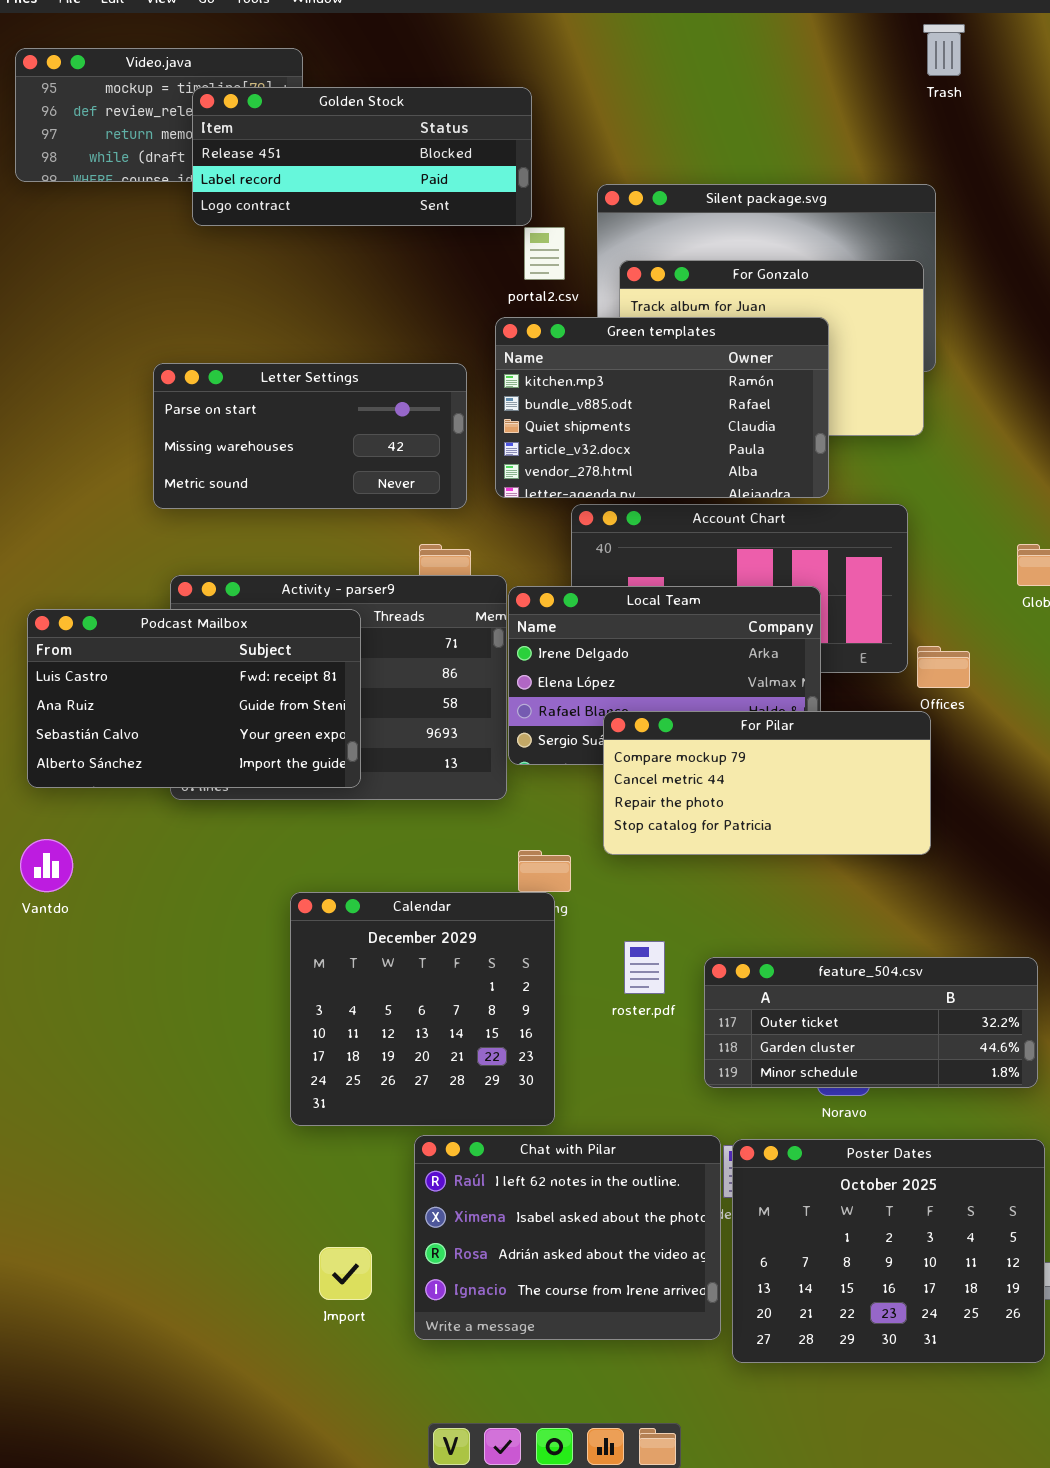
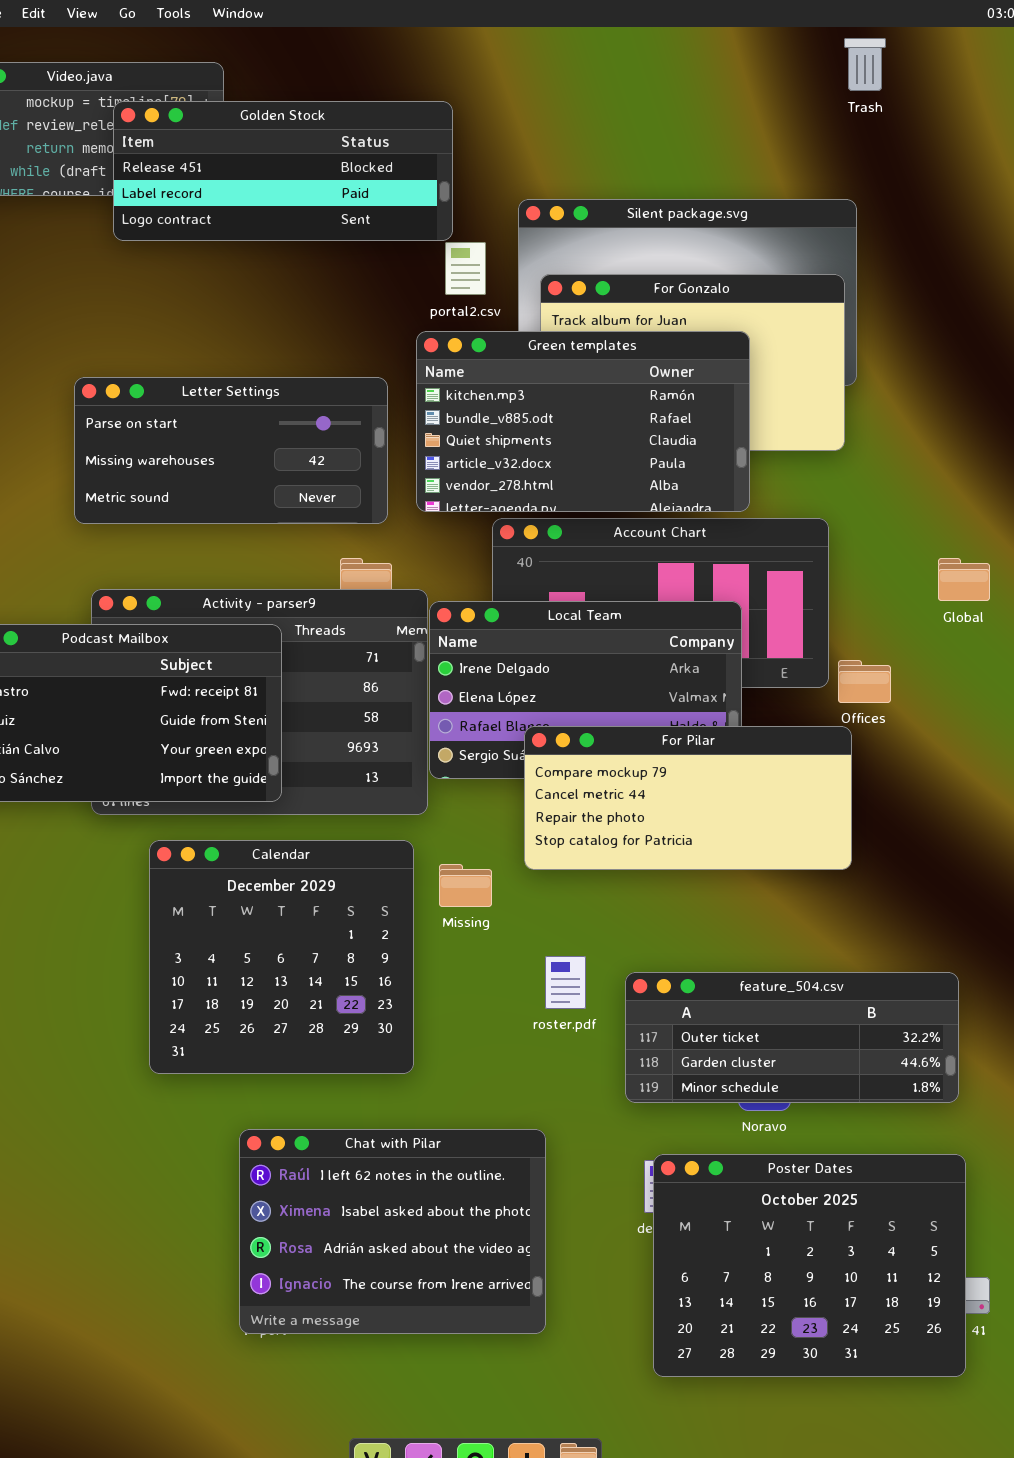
Calendar: [290,892,555,1126] -> [149,840,414,1074], moved
Chat with Pilar: [414,1135,721,1340] -> [239,1129,546,1334], moved

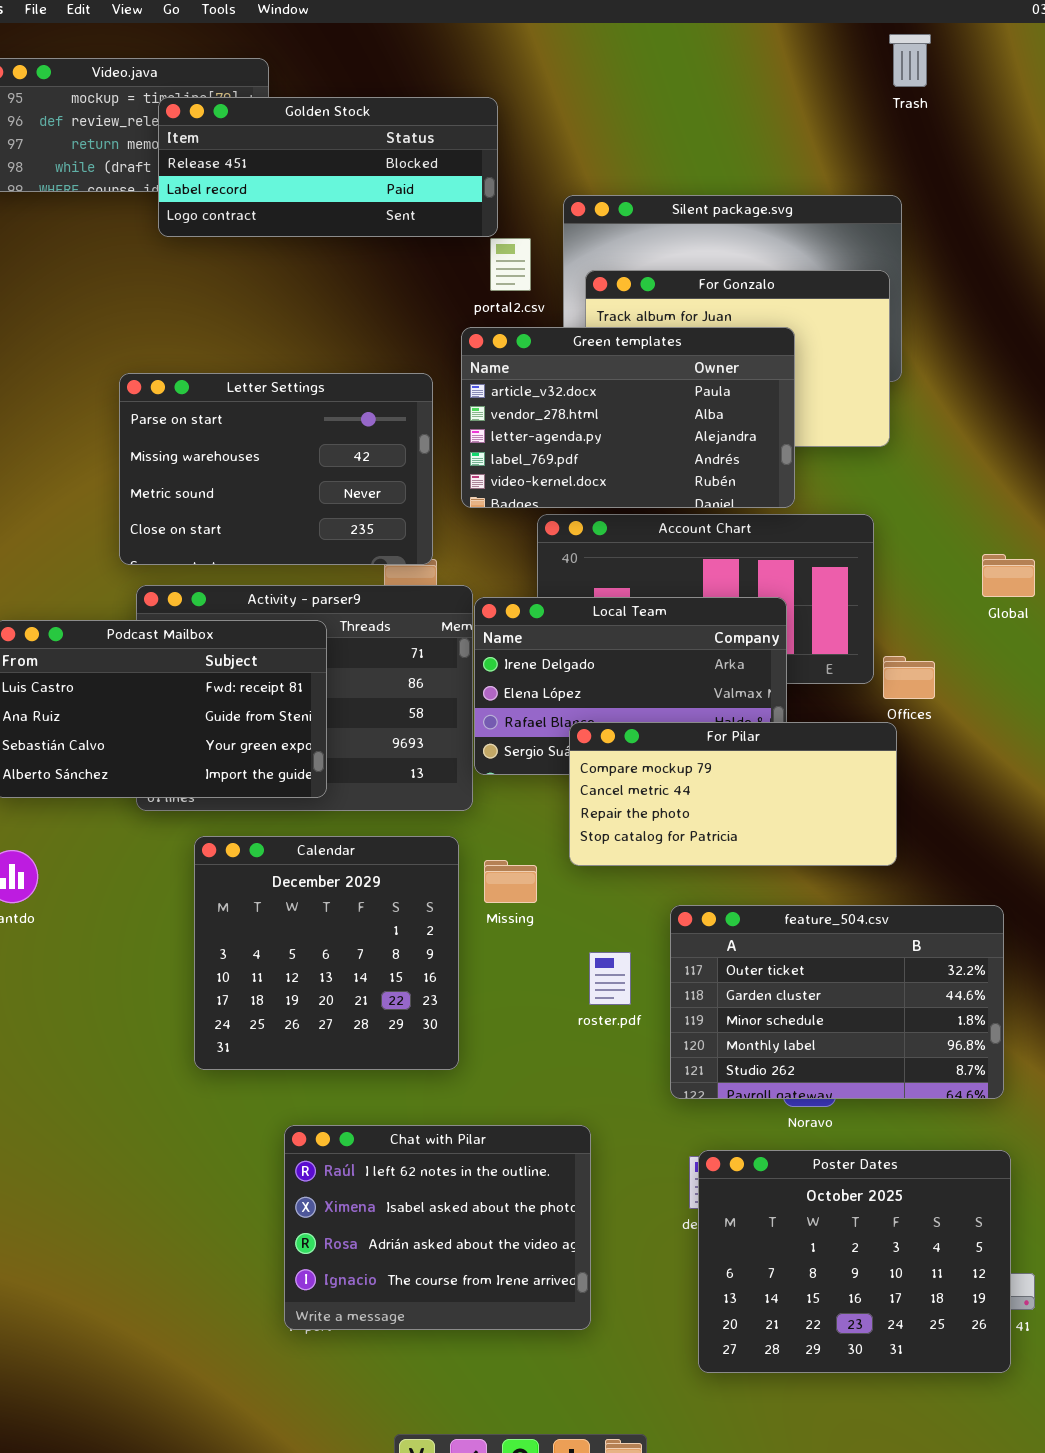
Green templates: [416,331,750,512] -> [461,327,795,508], scrolled down 3 rows
Letter Settings: [74,377,388,524] -> [119,373,433,565], resized
feature_504.csv: [625,972,959,1103] -> [670,905,1004,1099], resized

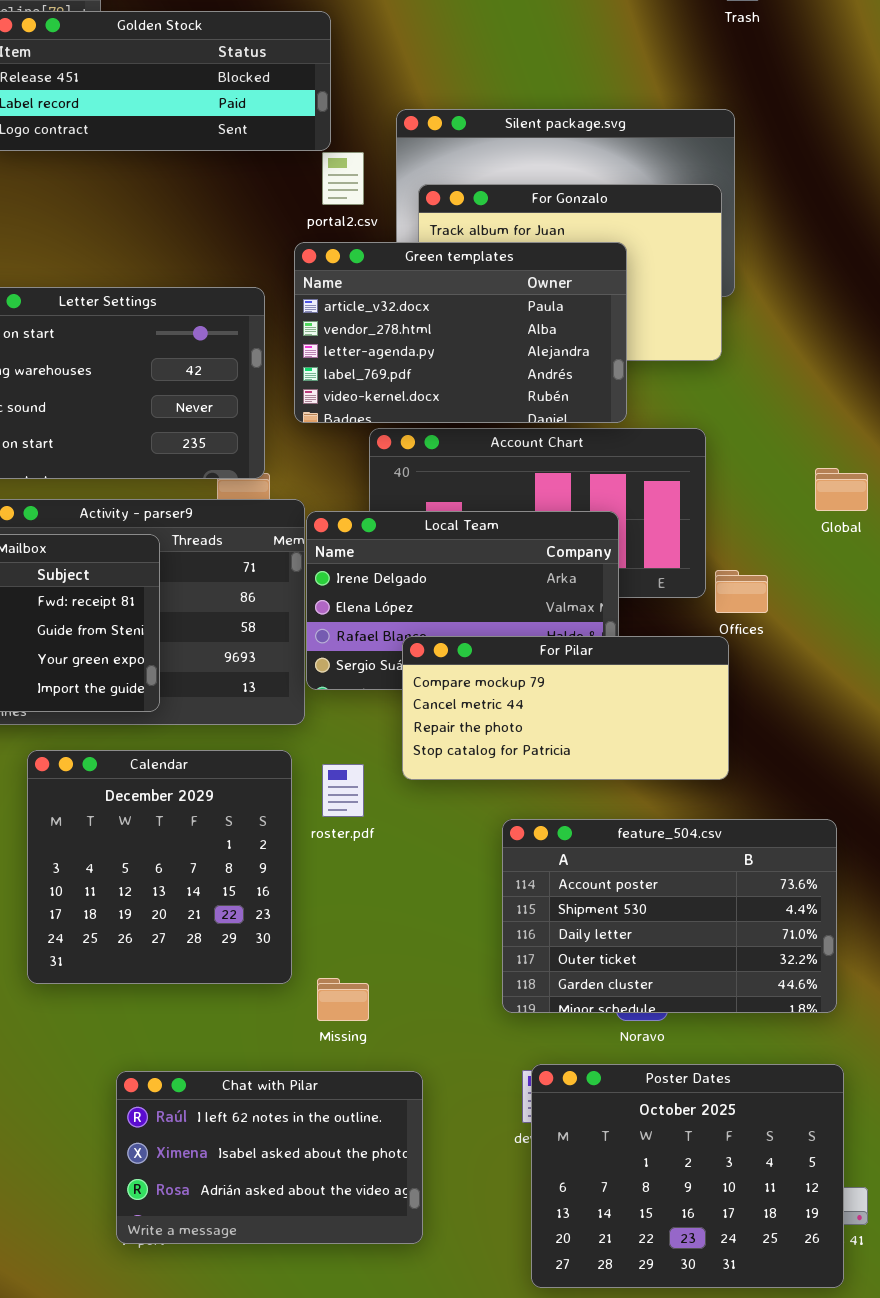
Missing: [484,860,537,903] -> [317,978,369,1021], moved
feature_504.csv: [670,905,1004,1099] -> [502,819,837,1013], scrolled up 3 rows
roster.pdf: [589,952,631,1005] -> [322,764,364,817], moved
Chat with Pilar: [284,1125,591,1330] -> [116,1071,423,1244], resized

